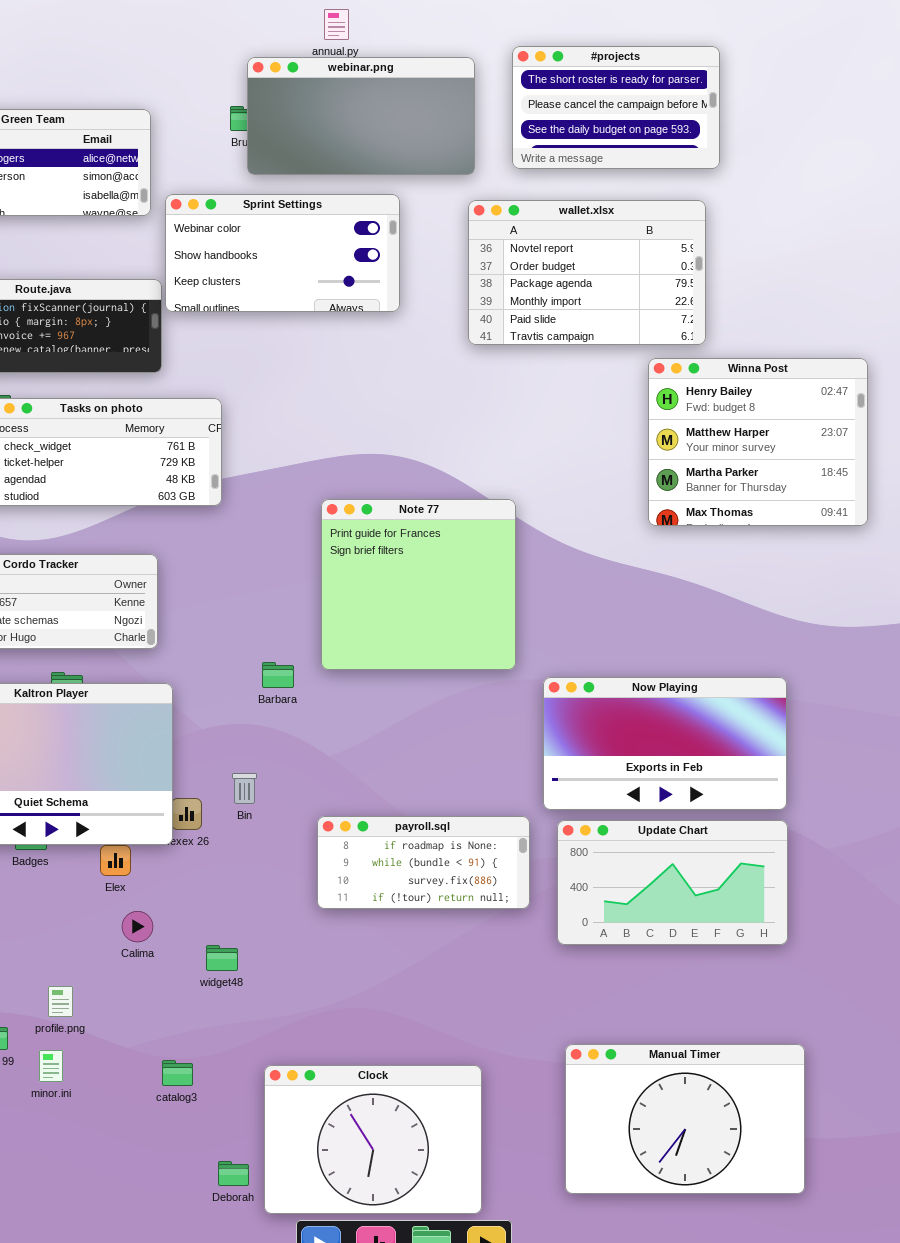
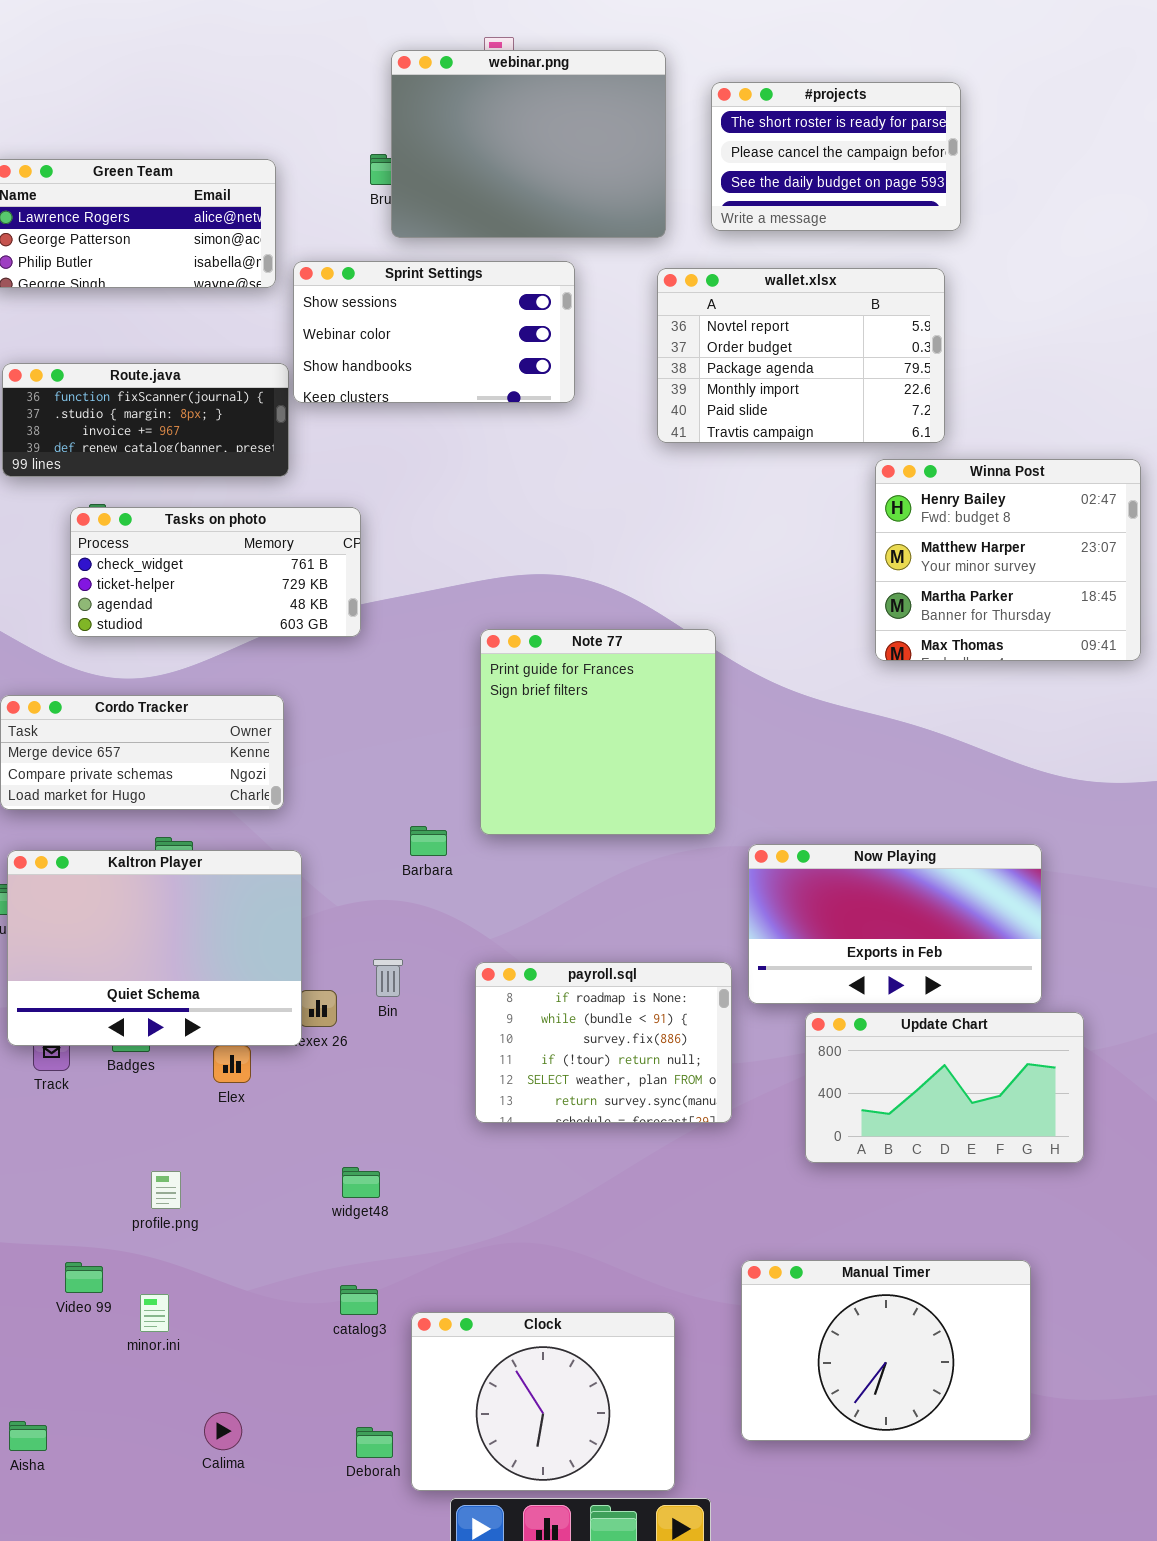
webinar.png: [247,57,475,175] -> [391,50,666,238], resized
Sprint Settings: [165,194,400,312] -> [293,261,575,403], scrolled up 1 row
payroll.sql: [317,816,530,909] -> [475,962,732,1123], resized
Update Chart: [557,820,788,945] -> [805,1012,1084,1163], moved
Calima: [122,911,153,942] -> [204,1412,242,1450], moved
profile.png: [48,986,73,1017] -> [151,1171,181,1209], moved
Manual Timer: [565,1044,805,1194] -> [741,1260,1031,1441], moved
catalog3: [162,1060,193,1086] -> [340,1285,378,1315], moved

